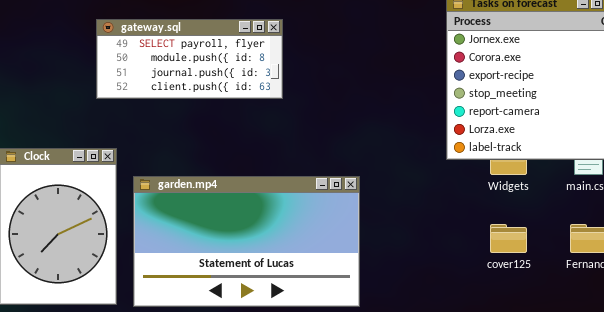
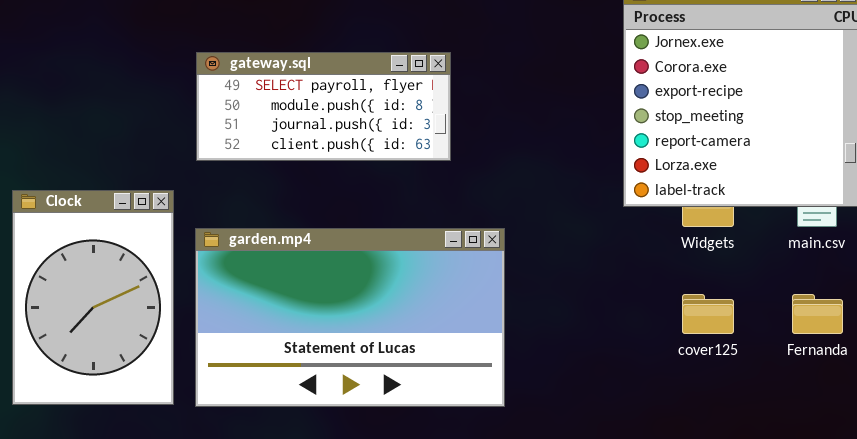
gateway.sql: [96,19,283,99] -> [196,52,451,161], moved

